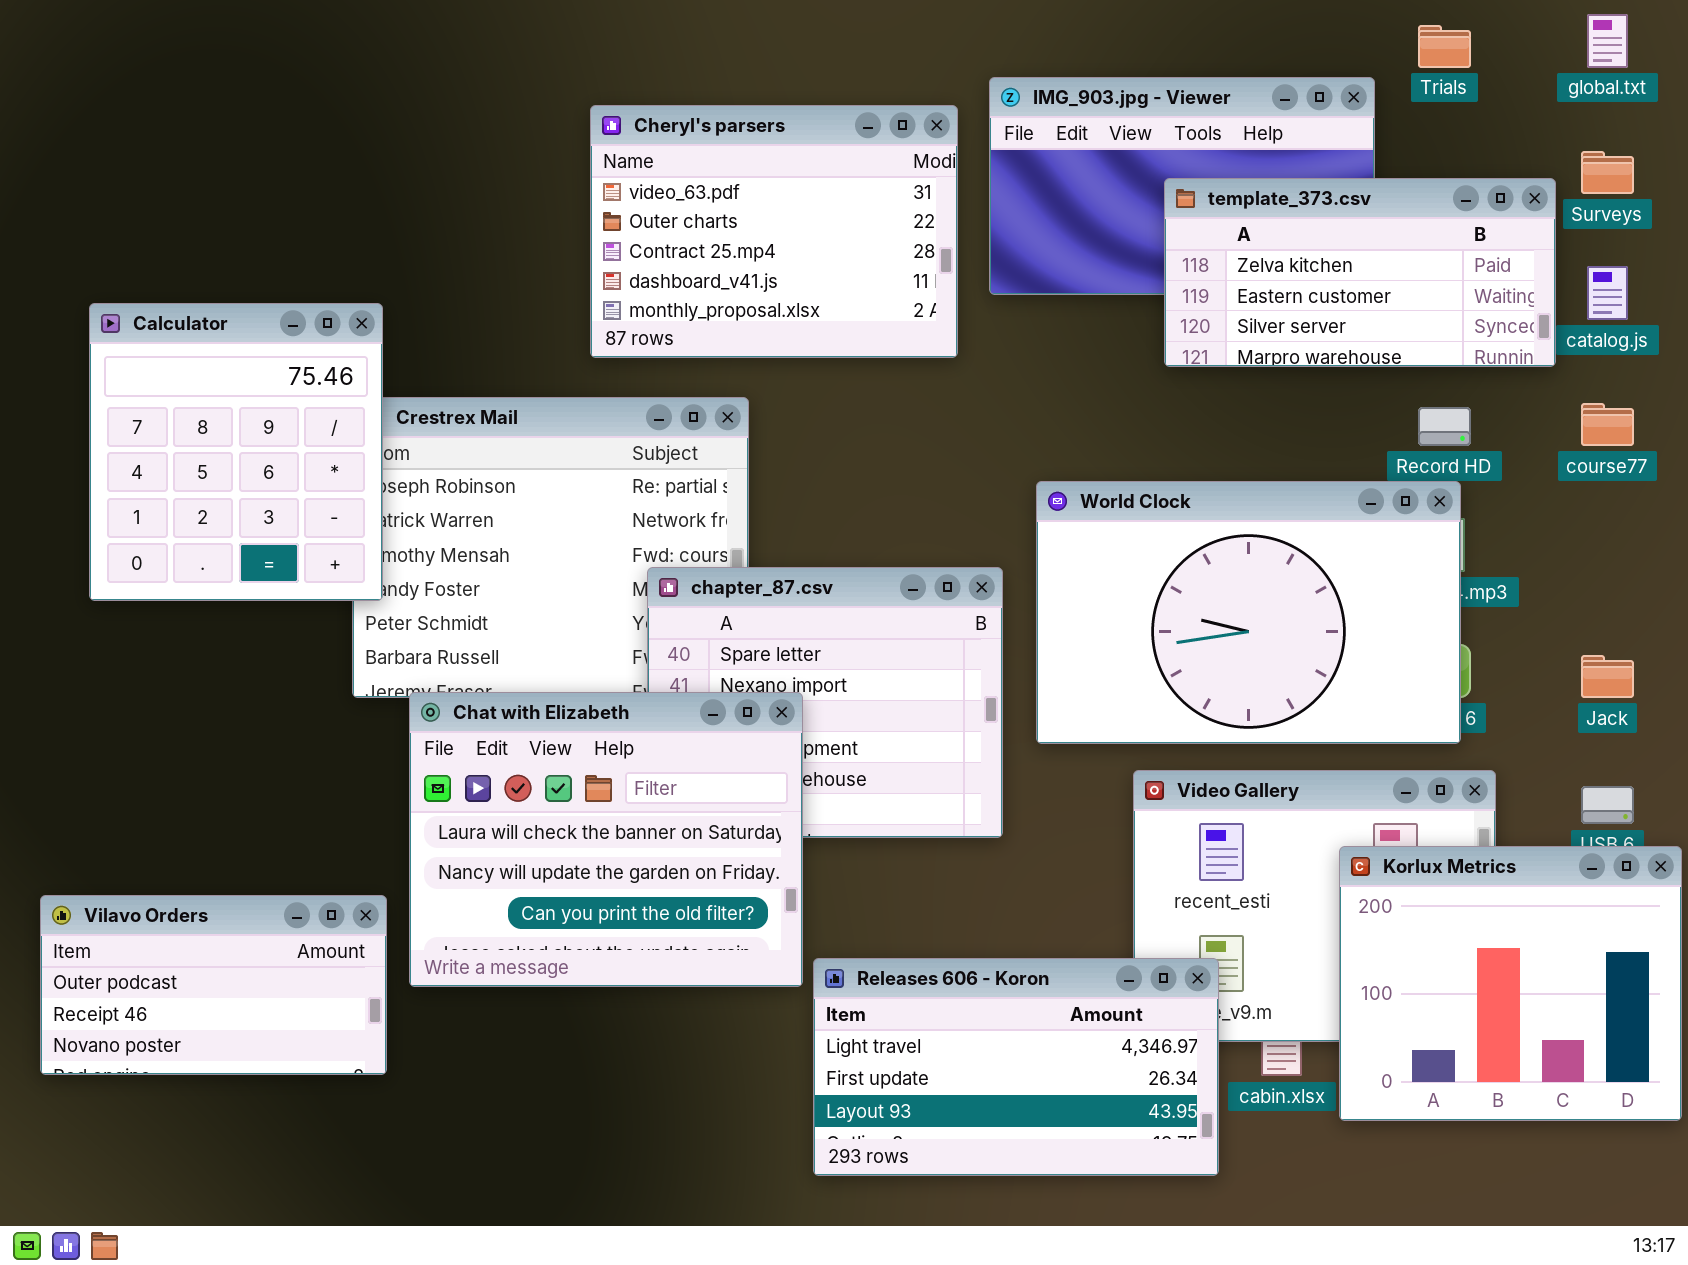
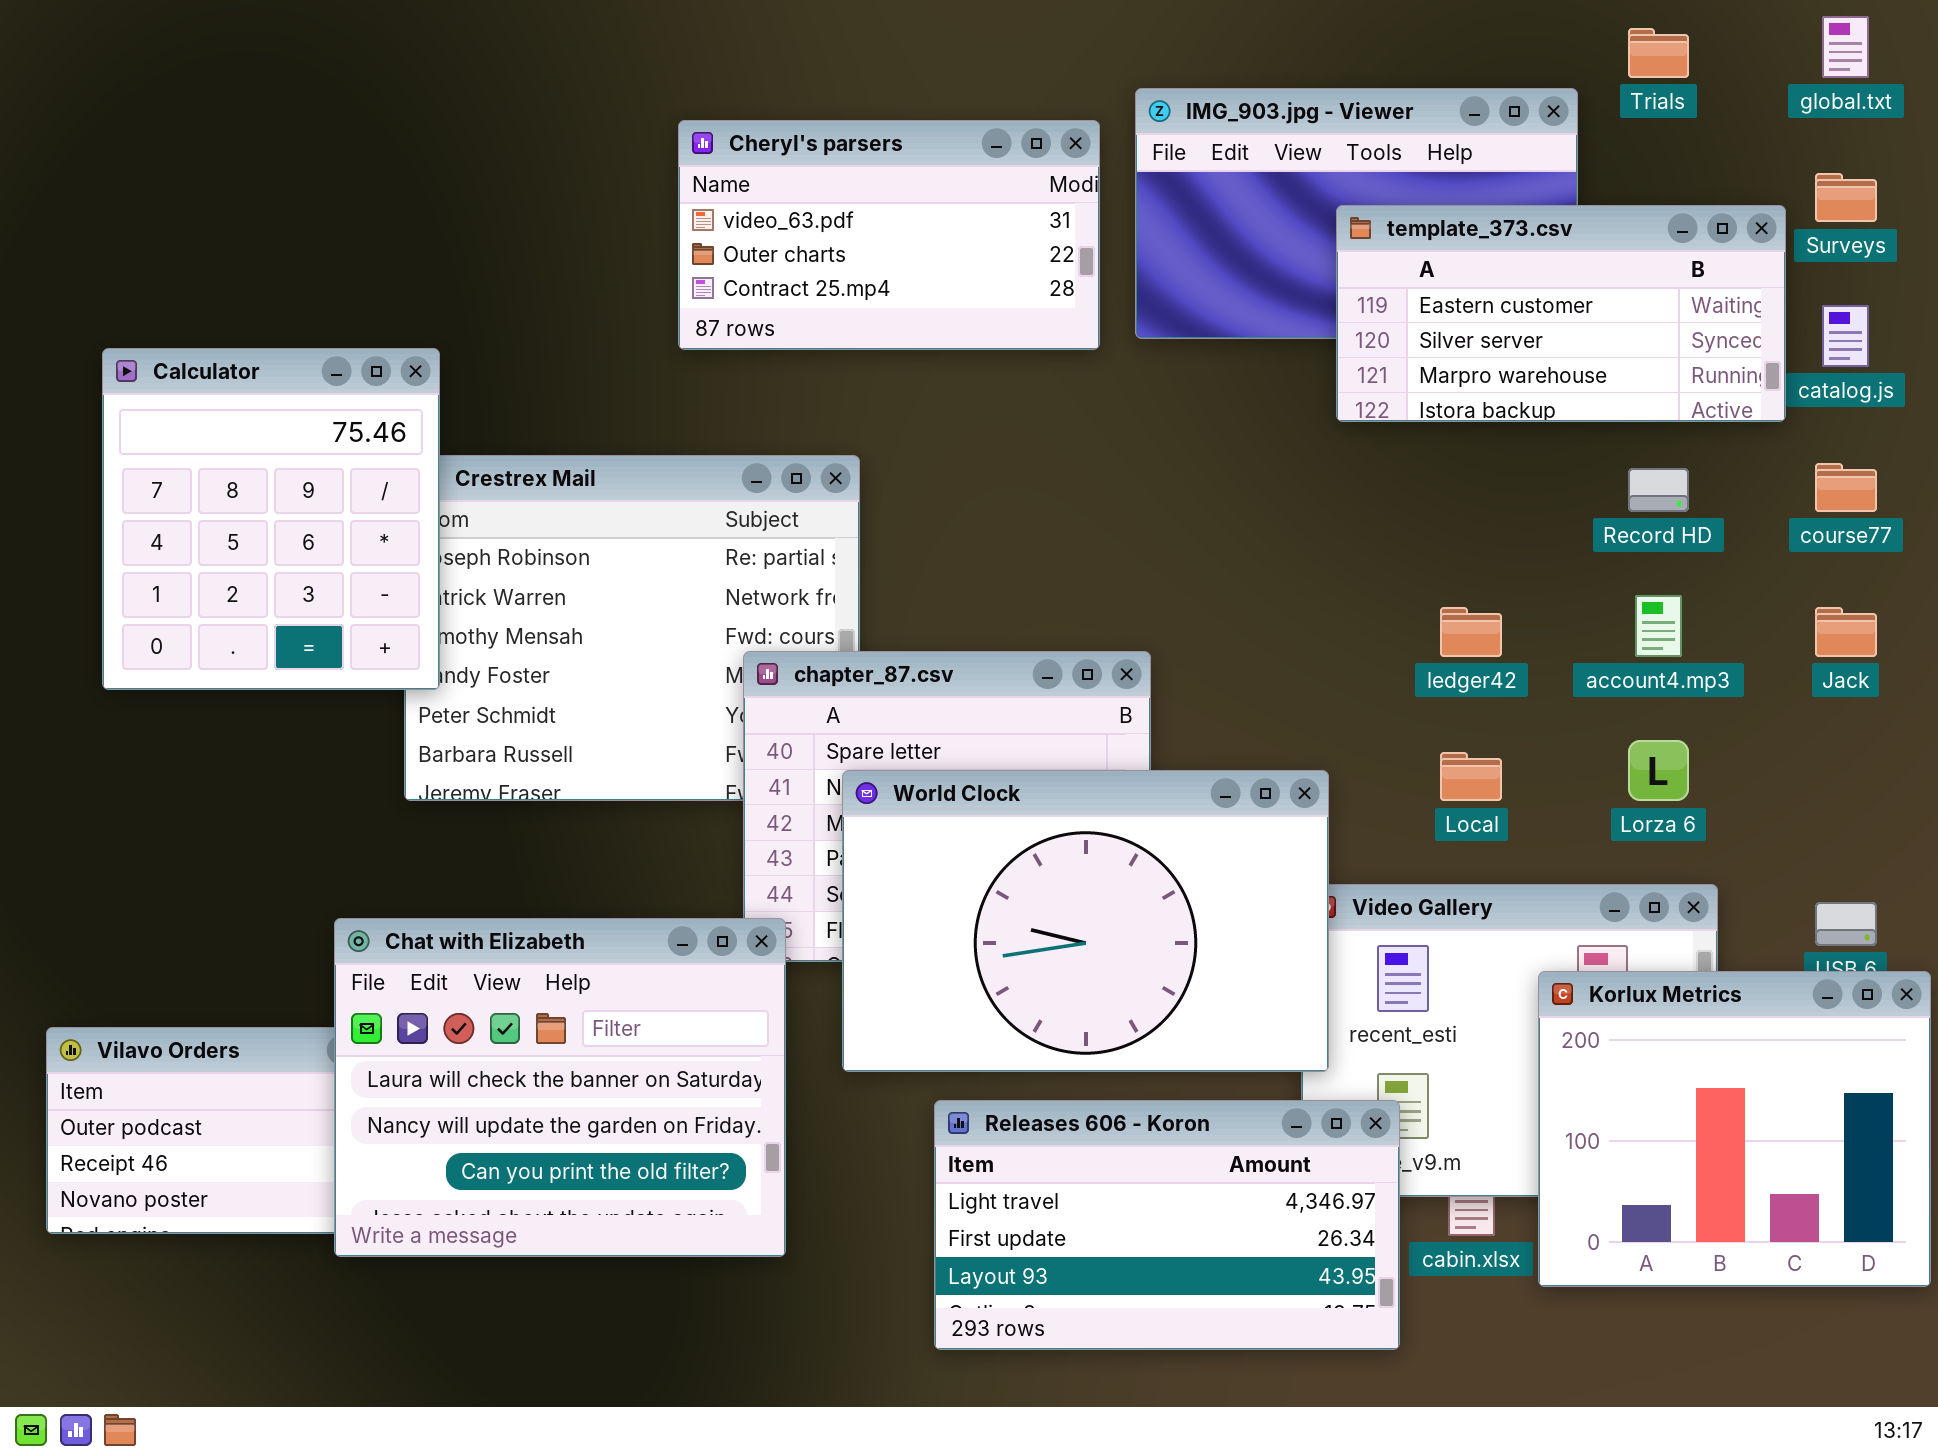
Cheryl's parsers: [590,105,958,358] -> [678,120,1100,350], resized
template_373.csv: [1164,178,1556,367] -> [1336,205,1786,422], scrolled down 1 row
World Clock: [1036,481,1461,744] -> [842,770,1329,1072], moved
Jack: [1581,655,1634,698] -> [1815,607,1877,657], moved
Chat with Elizabeth: [409,692,803,987] -> [334,918,786,1257], moved

